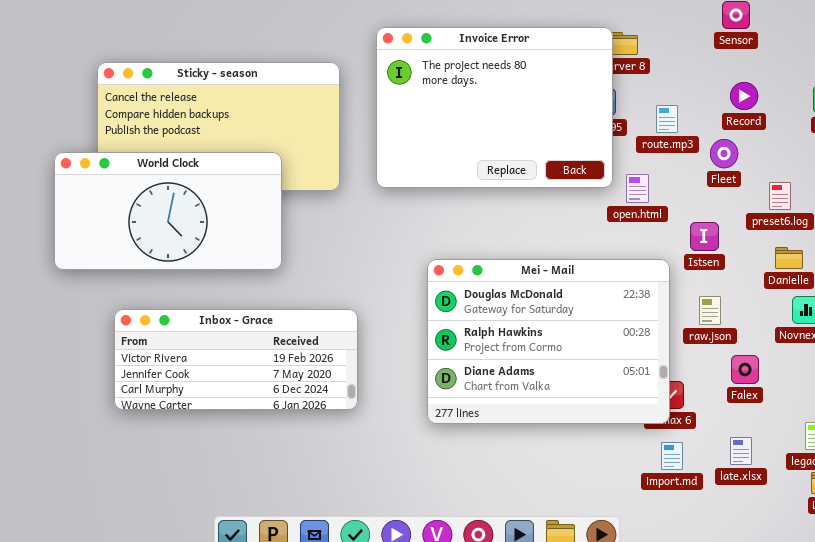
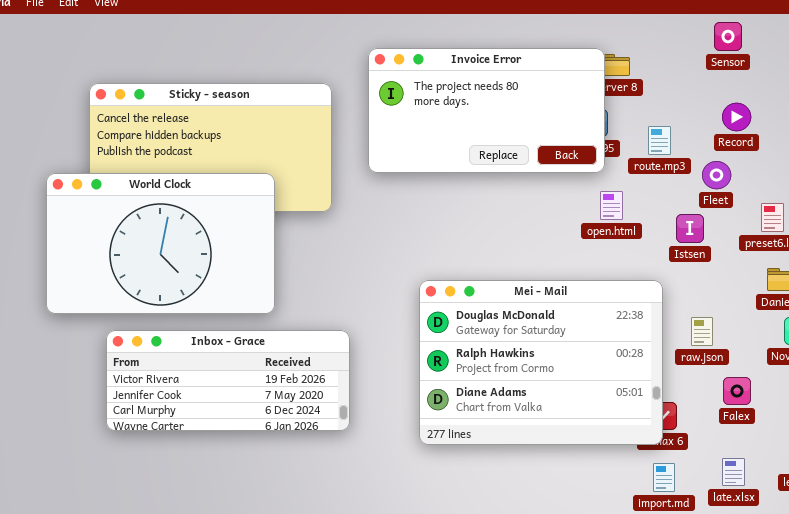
Invoice Error: [376,27,613,188] -> [368,48,605,173], resized
World Clock: [54,152,282,270] -> [46,173,275,314], resized
open.html: [626,174,649,203] -> [600,191,623,220], moved
Istsen: [690,222,719,251] -> [676,214,704,243], moved

